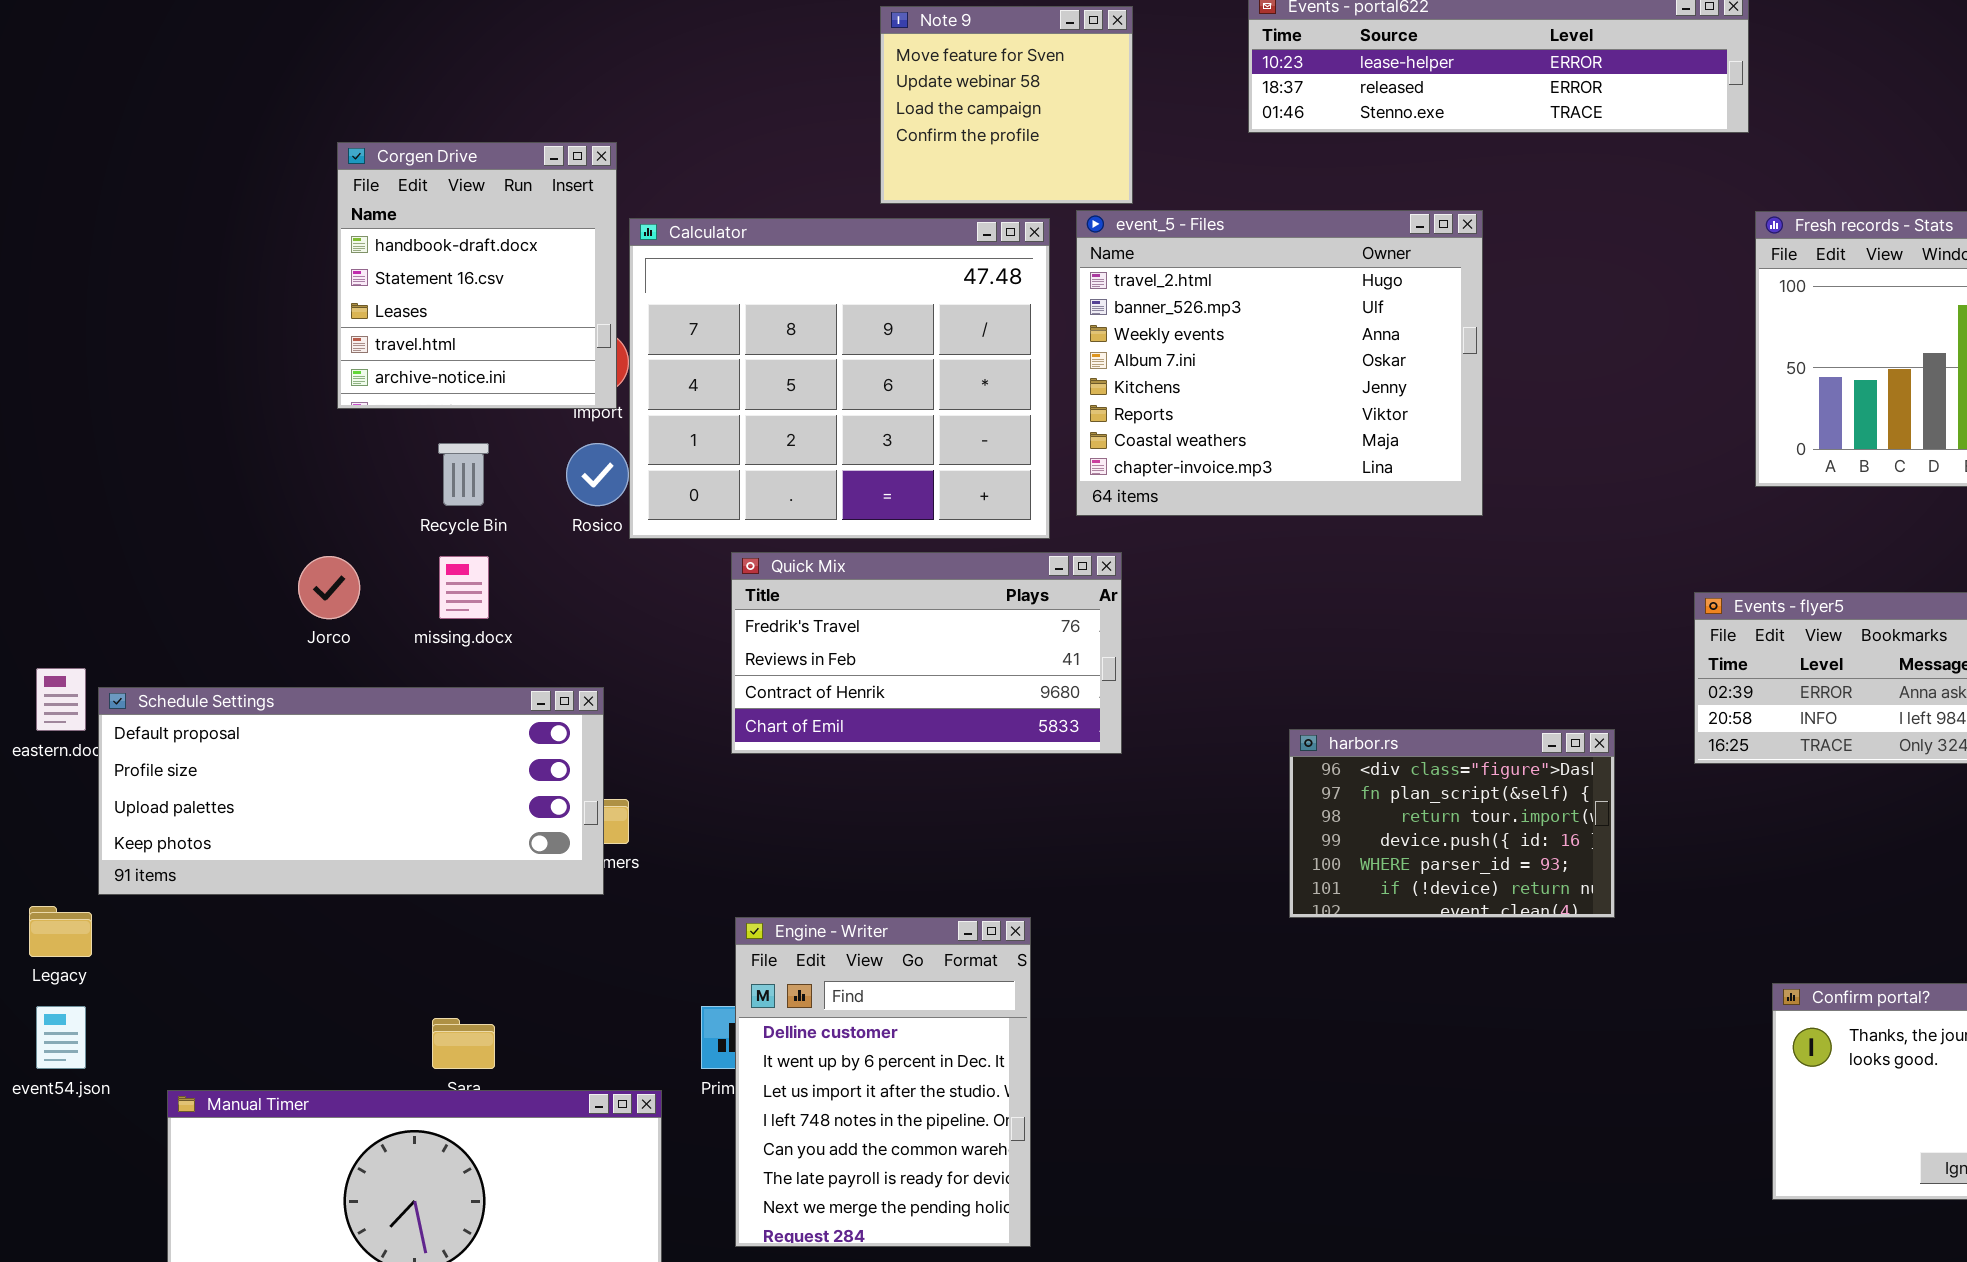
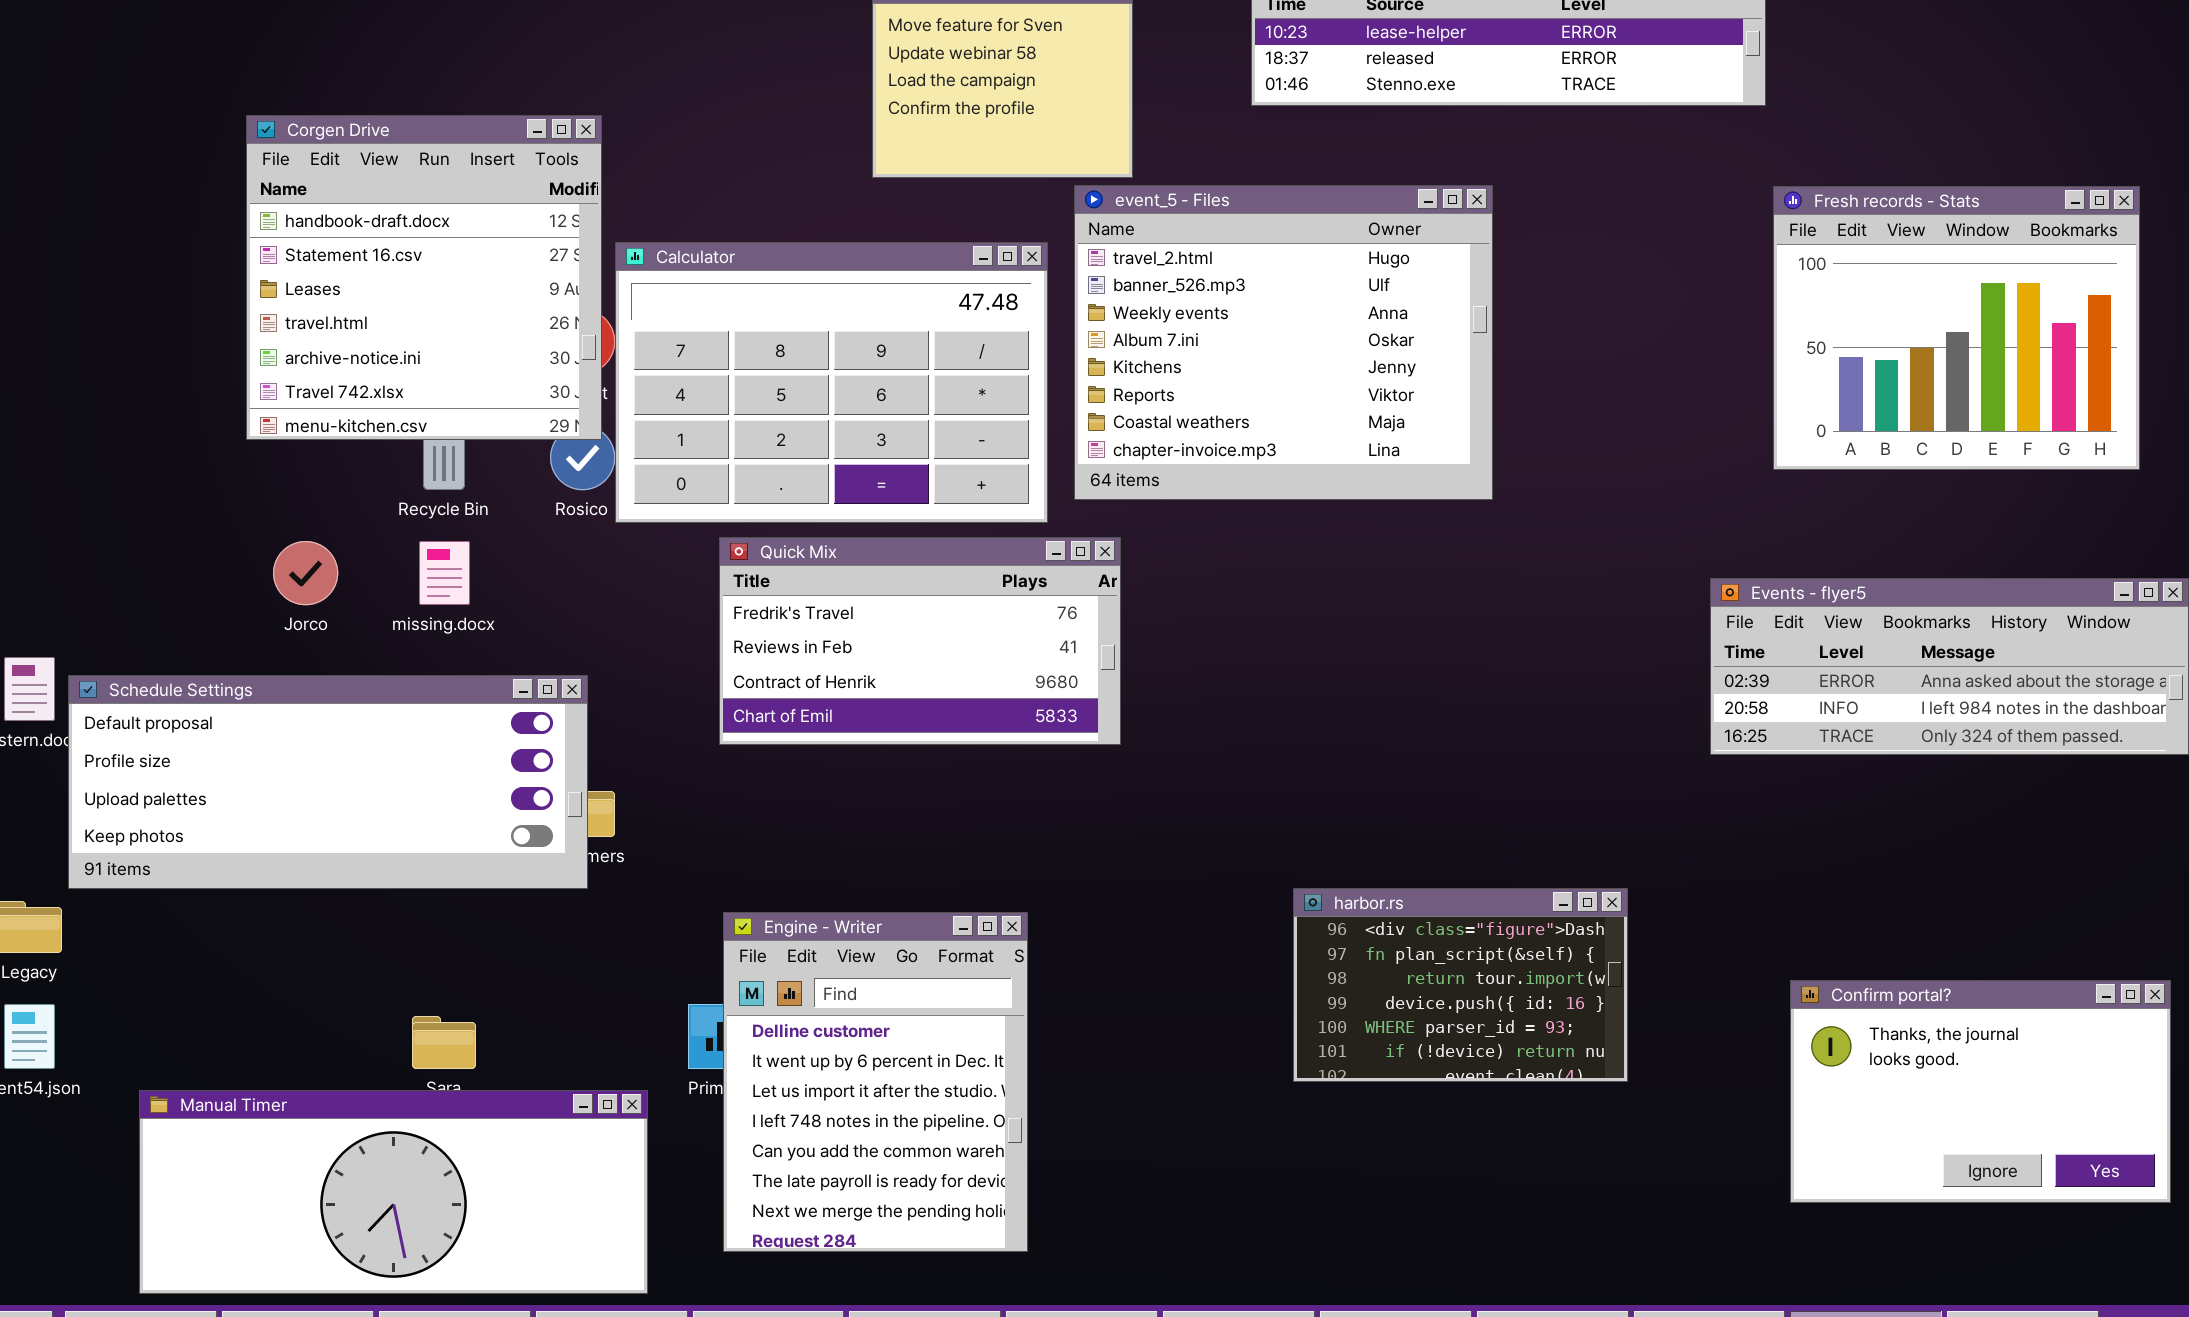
Corgen Drive: [337,142,617,409] -> [246,115,602,440], resized
Calculator: [629,218,1050,539] -> [615,242,1048,523], resized
harbor.rs: [1289,729,1615,918] -> [1293,888,1628,1082], moved

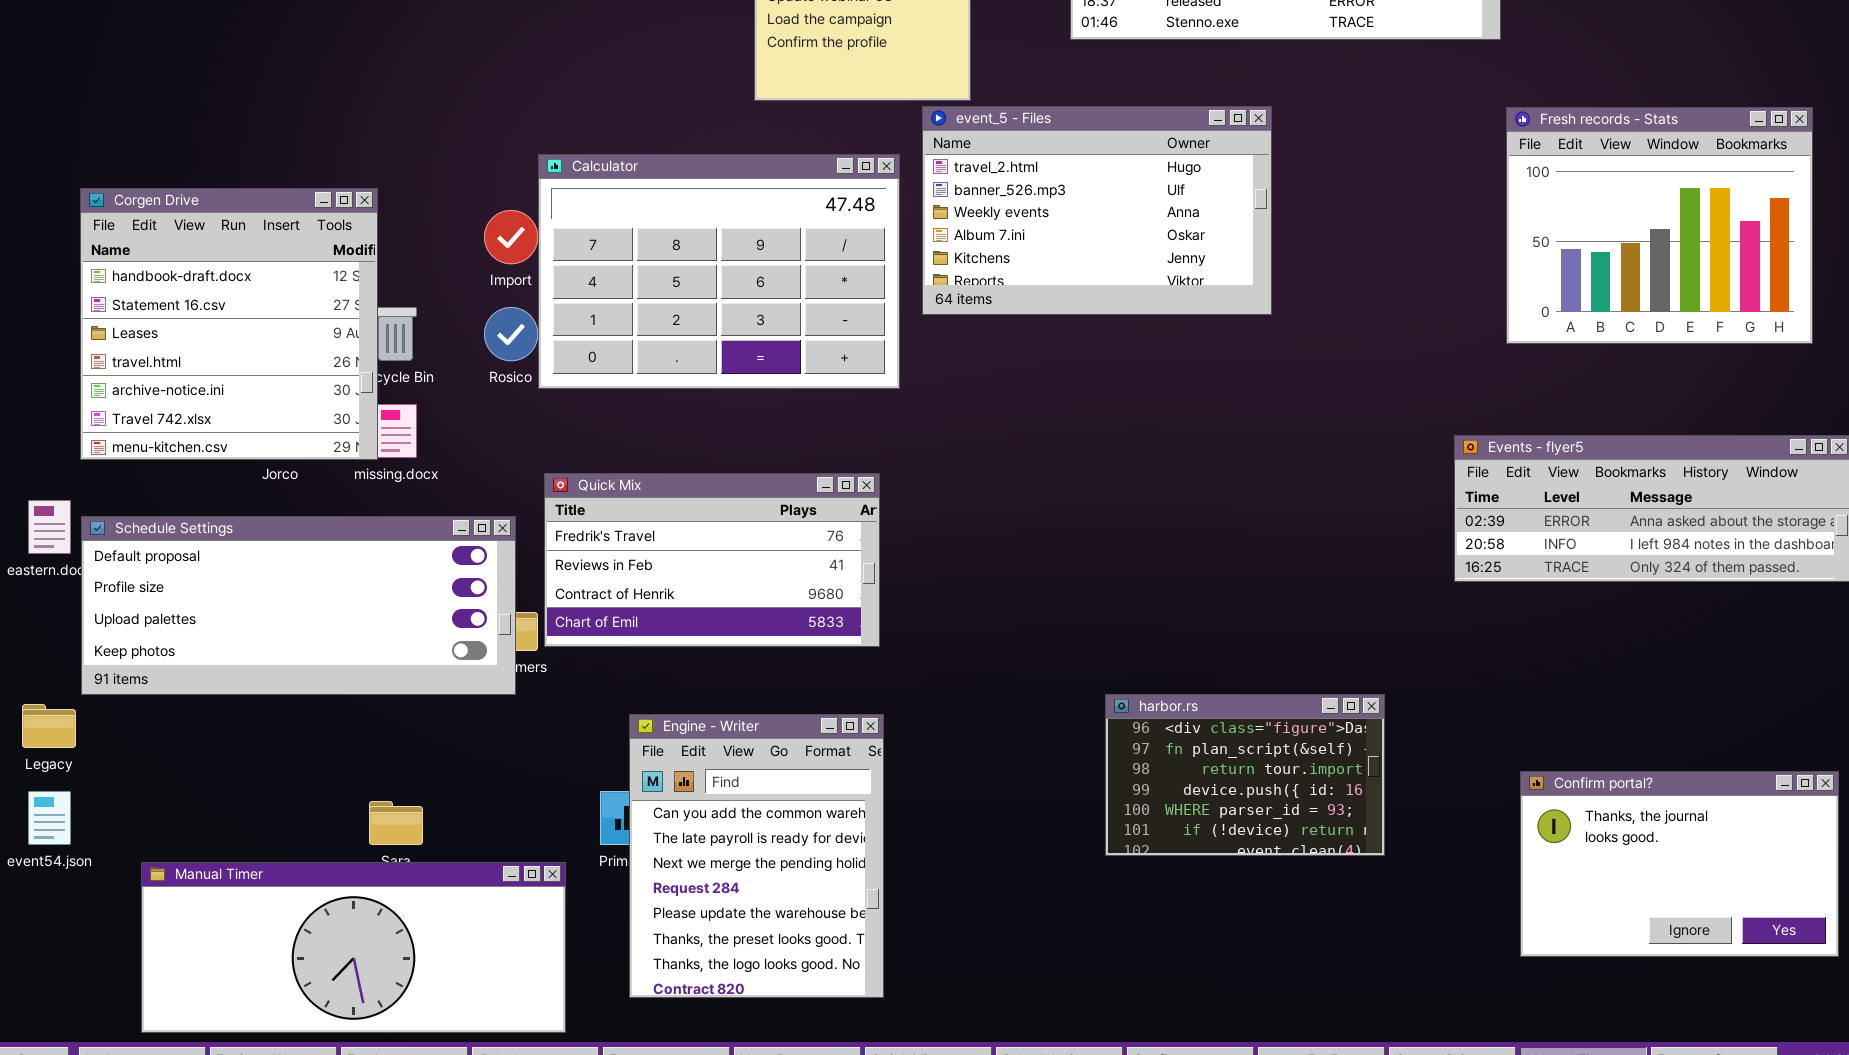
Corgen Drive: [246,115,602,440] -> [80,188,378,460], moved
event_5 - Files: [1074,185,1493,500] -> [922,106,1272,315], resized
Quick Mix: [719,537,1121,745] -> [544,473,880,647], moved
Engine - Writer: [723,912,1028,1252] -> [629,714,884,998], scrolled down 4 rows

